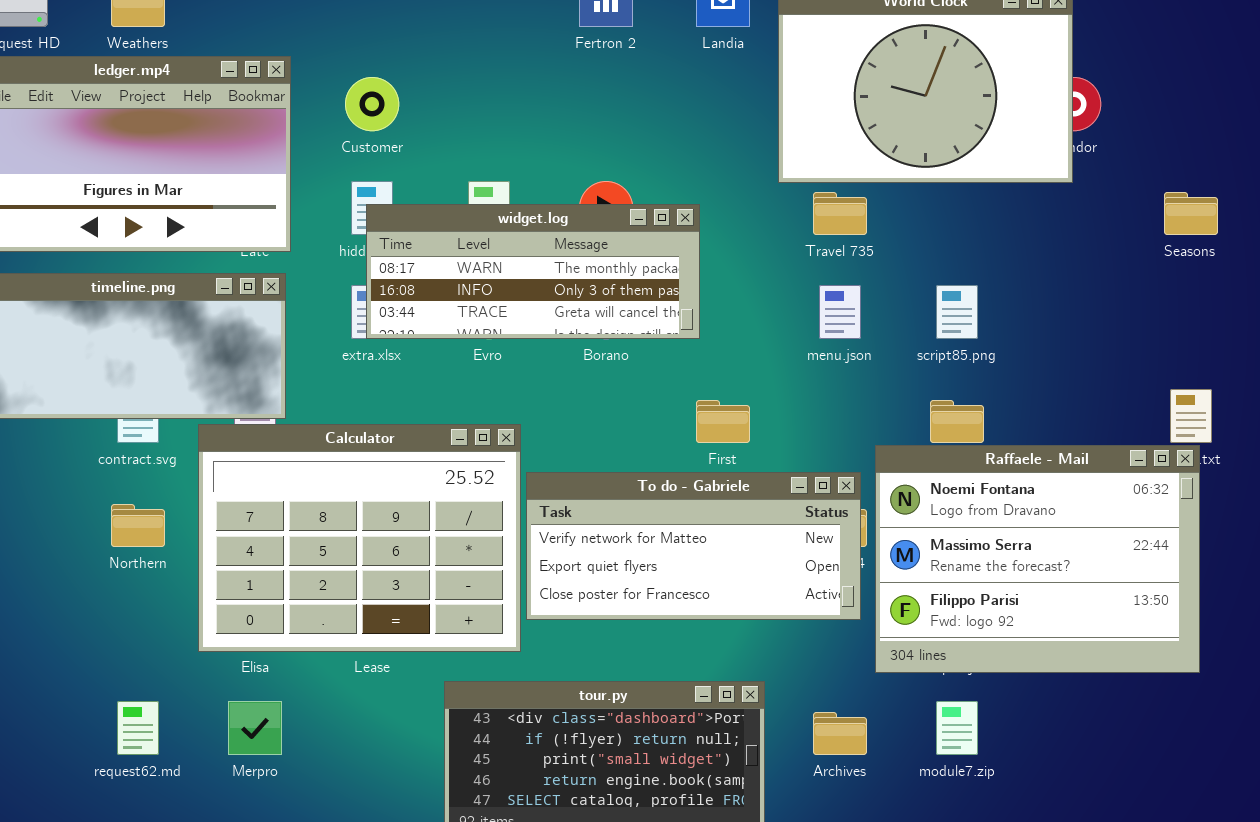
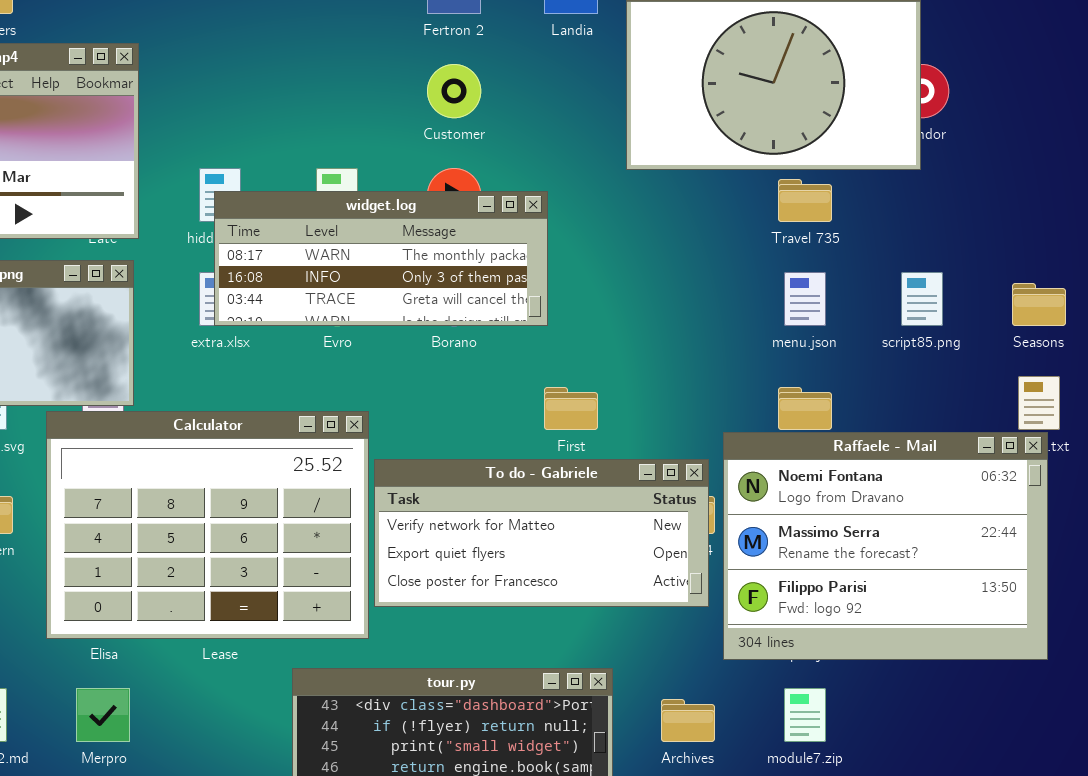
Customer: [345,77,399,131] -> [427,64,481,118], moved
Travel 735: [813,192,867,235] -> [778,179,832,222], moved
Seasons: [1164,192,1218,235] -> [1012,283,1066,326], moved
menu.json: [819,285,861,339] -> [784,272,826,326], moved
script85.png: [936,285,978,339] -> [901,272,943,326], moved

